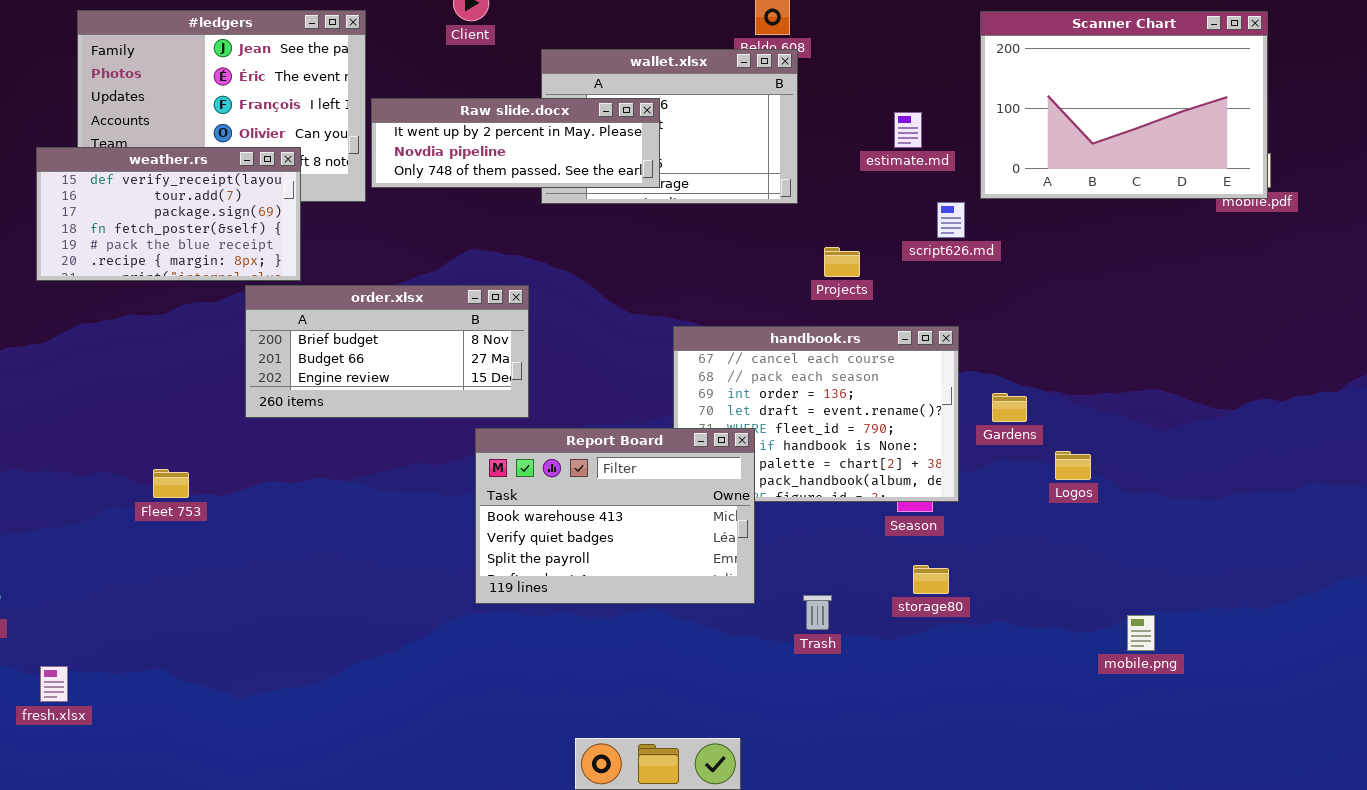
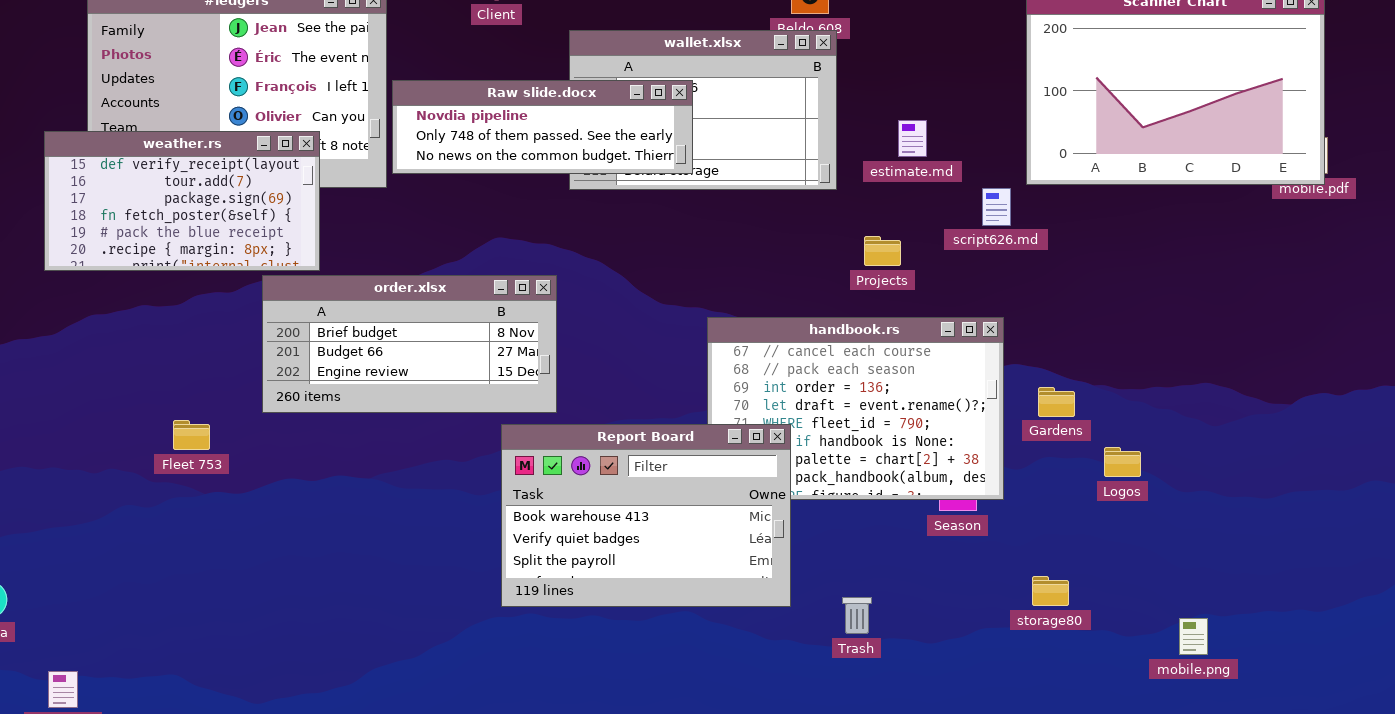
Raw slide.docx: [371,98,660,188] -> [392,80,693,174], scrolled down 1 row
estimate.md: [894,112,922,148] -> [898,120,927,157], moved
Fleet 753: [153,469,189,498] -> [173,420,210,450], moved
storage80: [913,565,949,594] -> [1032,576,1069,606], moved

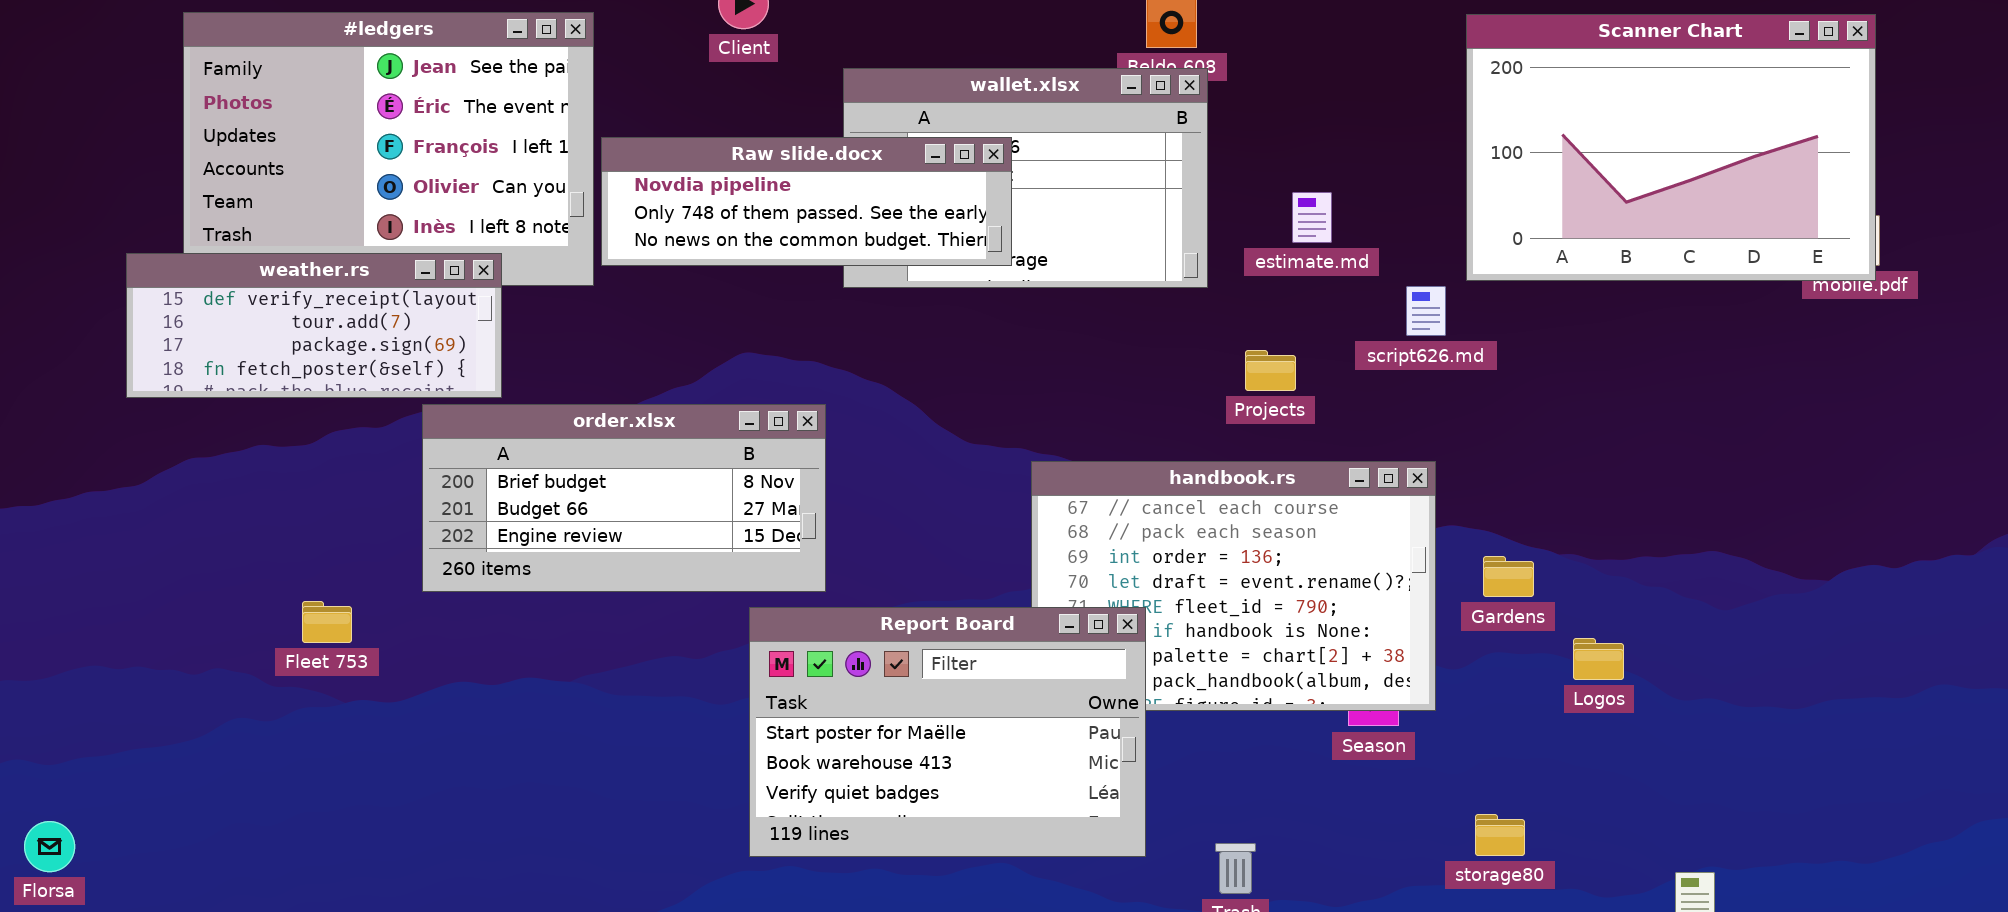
weather.rs: [44,131,320,271] -> [126,253,502,398], resized
Report Board: [501,424,791,607] -> [749,607,1146,857], scrolled up 1 row

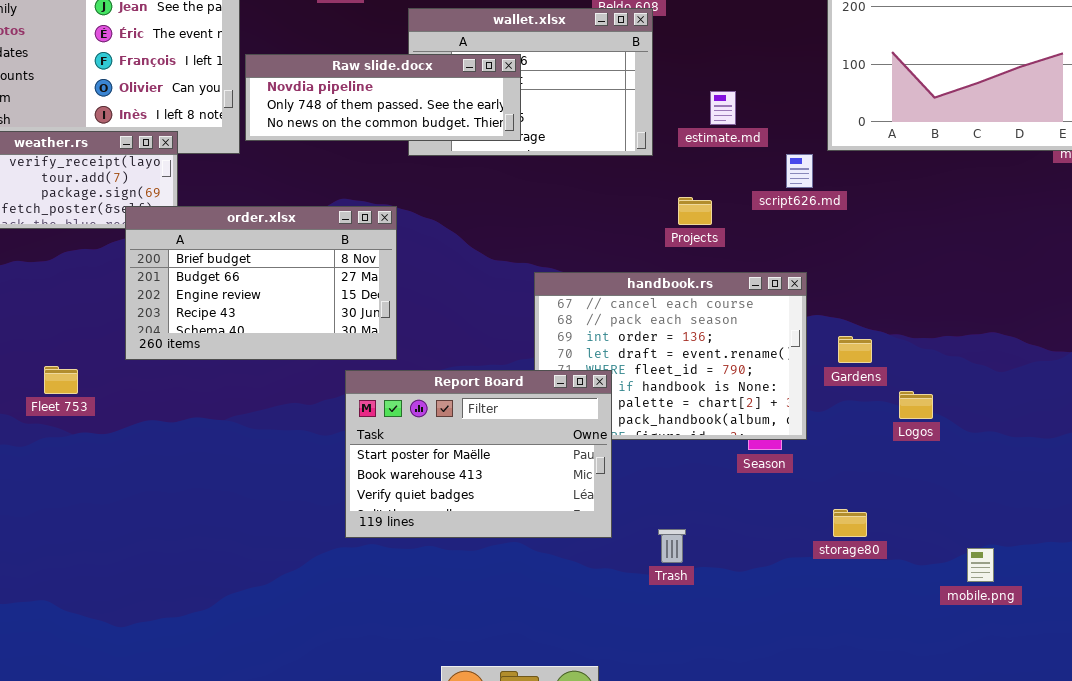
order.xlsx: [422,404,826,592] -> [125,206,397,360], resized

